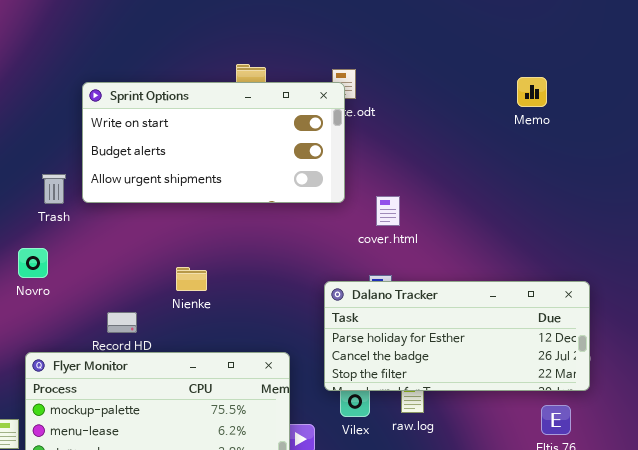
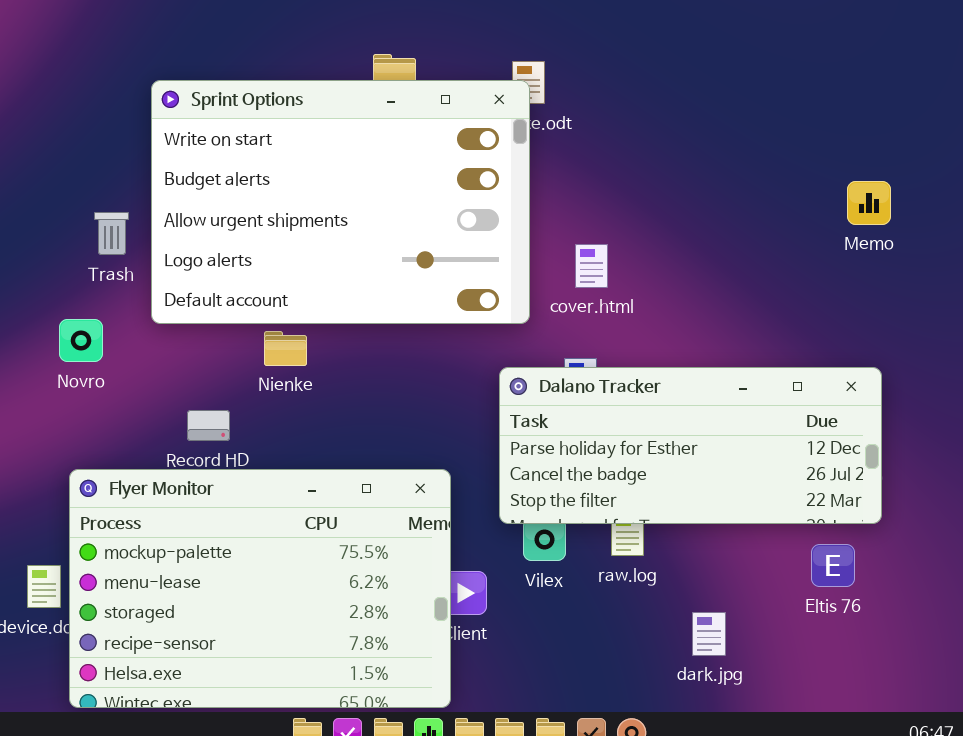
Memo: [517,77,547,107] -> [847,181,891,225], moved
Sprint Options: [82,82,345,203] -> [151,80,530,324], resized
Nienke: [176,267,207,291] -> [264,331,307,366], moved

